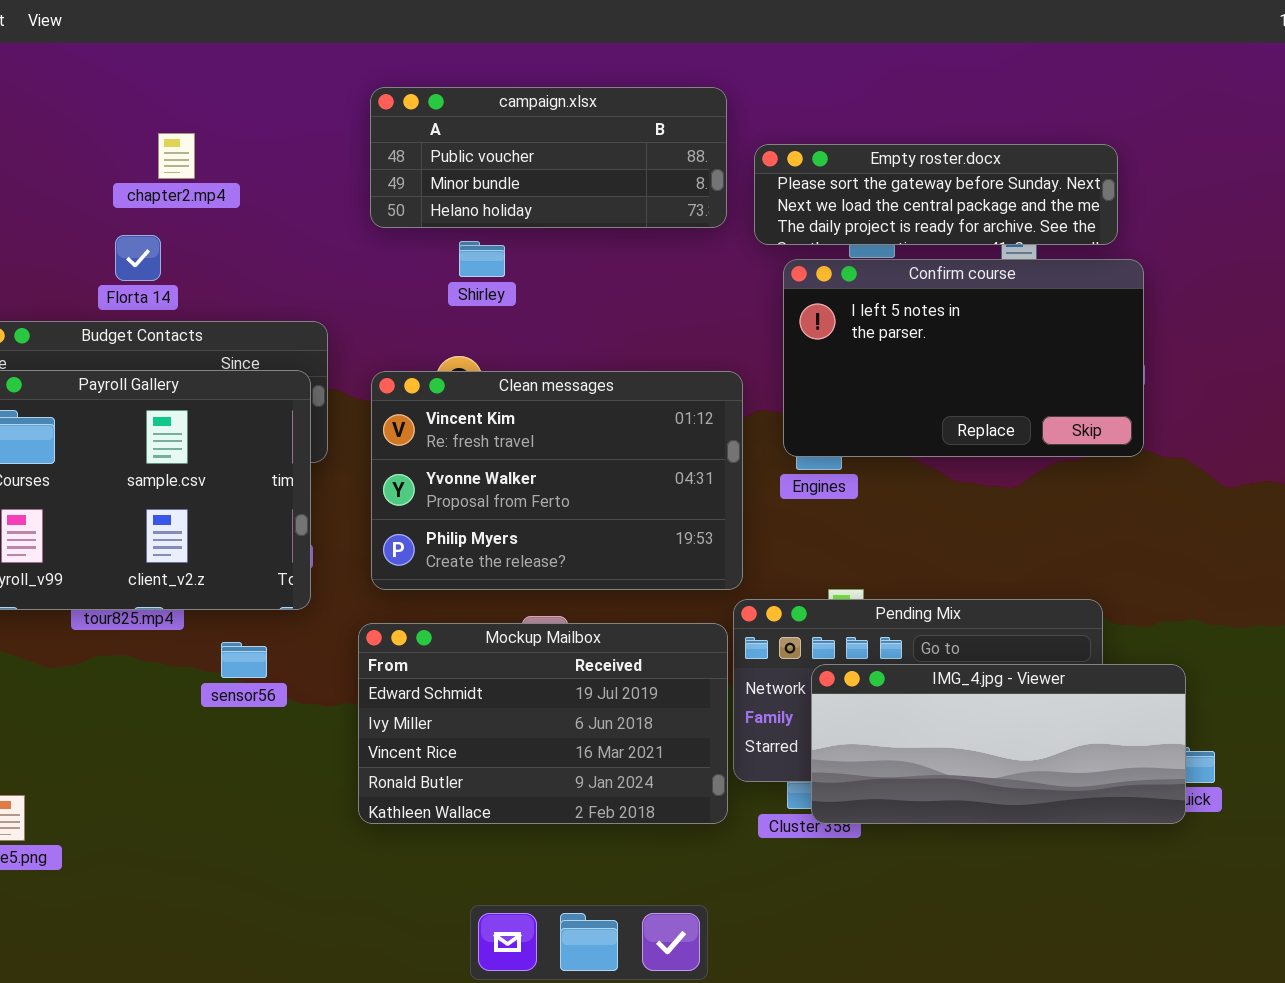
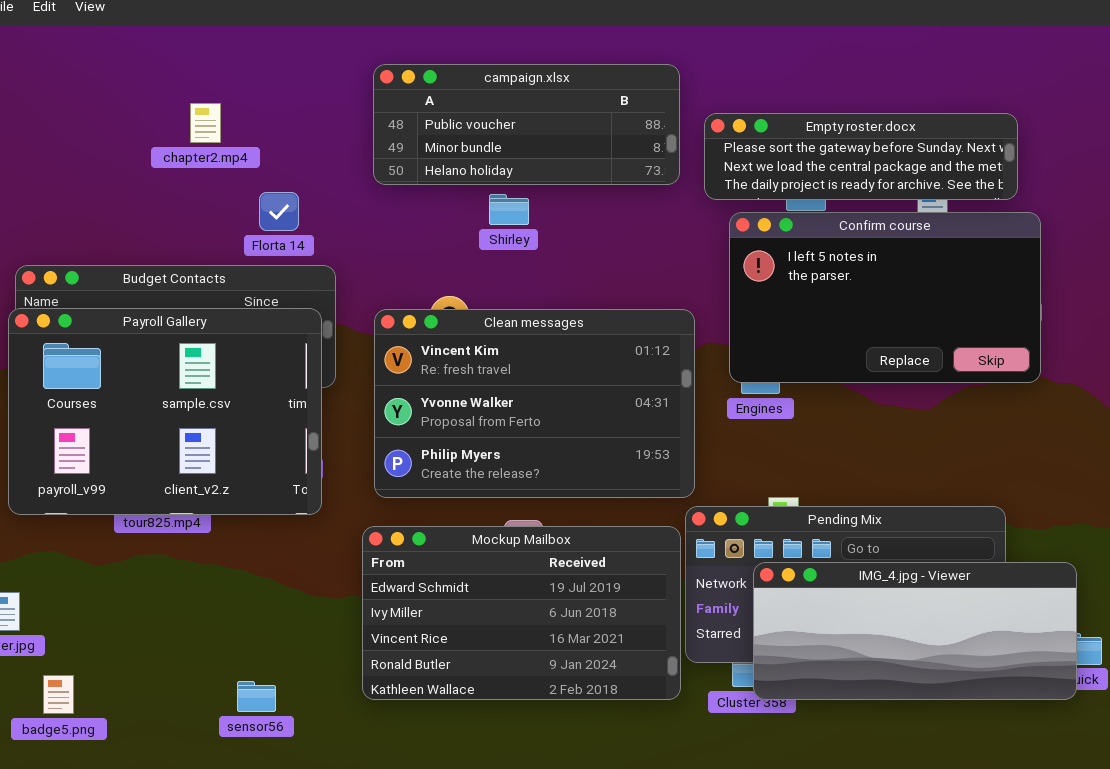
Florta 14: [115,235,161,281] -> [259,192,299,231], moved
Shirley: [459,241,505,277] -> [489,194,529,225], moved
sensor56: [221,642,267,678] -> [237,681,276,712], moved

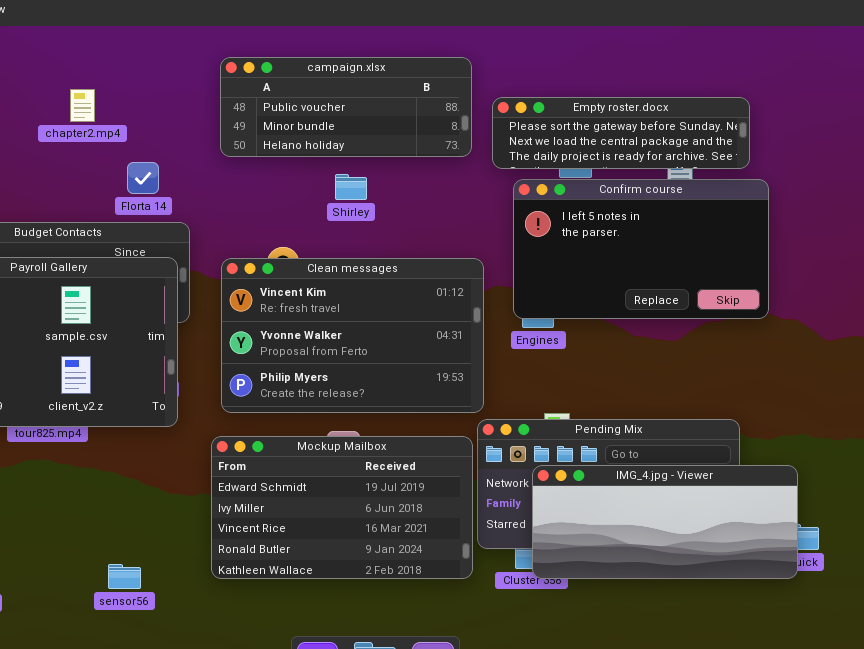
Shirley: [489,194,529,225] -> [335,174,367,200], moved

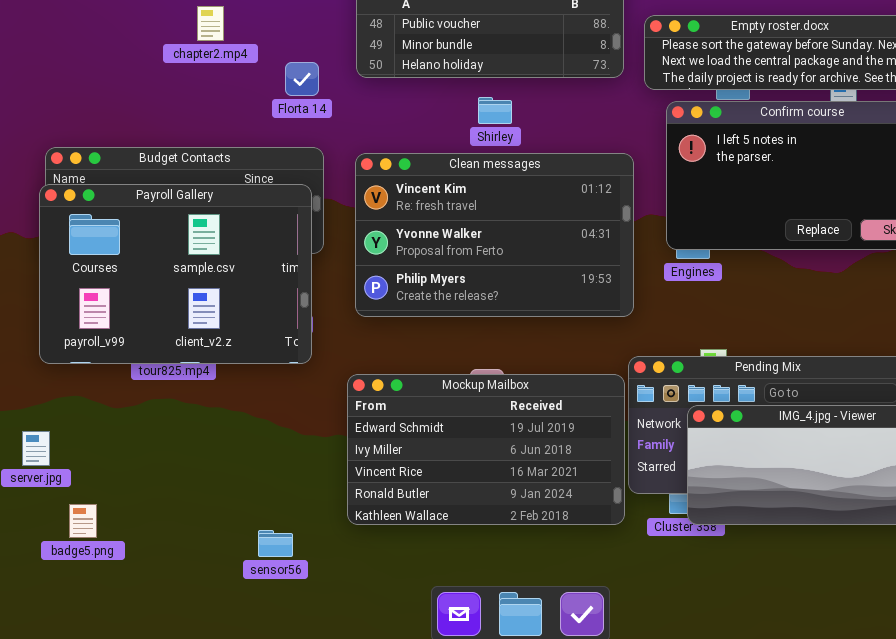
Florta 14: [127,162,159,194] -> [285,62,319,96], moved
Clean messages: [221,258,484,413] -> [355,153,634,317], moved
sensor56: [108,564,141,589] -> [258,530,293,557], moved

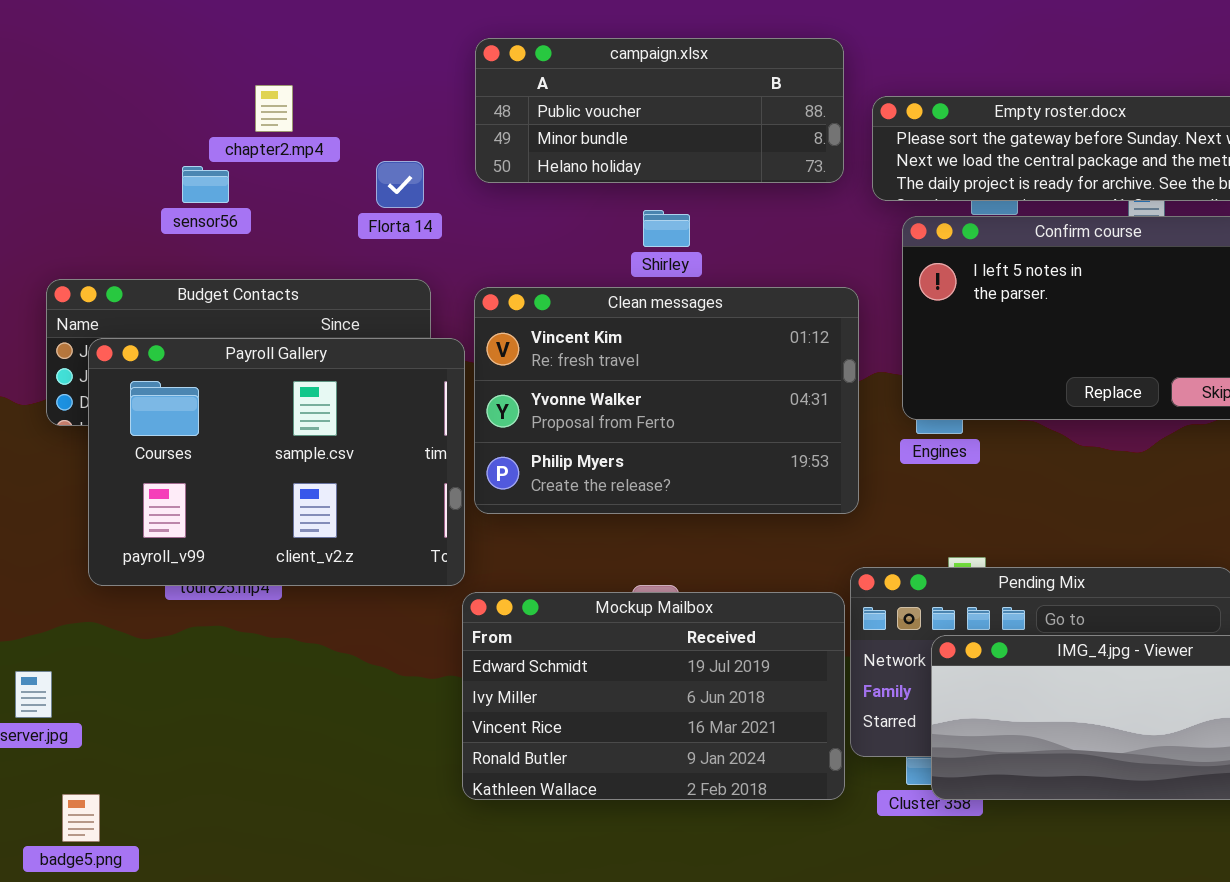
Payroll Gallery: [39,184,312,364] -> [88,338,465,586], moved
badge5.png: [69,504,97,538] -> [62,794,100,842], moved
sensor56: [258,530,293,557] -> [182,166,229,203], moved

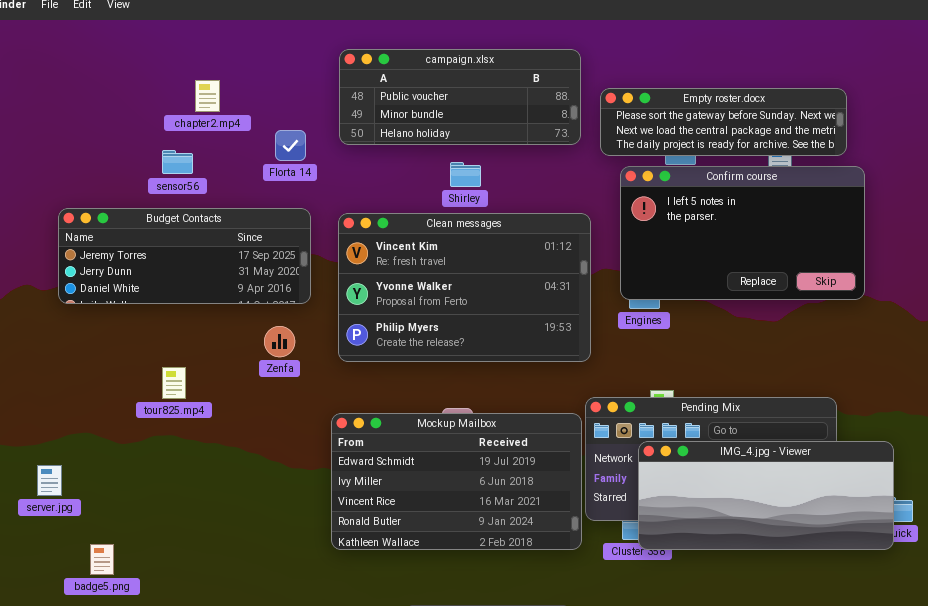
sensor56: [182,166,229,203] -> [162,150,193,174], moved
Payroll Gallery: [88,338,465,586] -> none, closed
badge5.png: [62,794,100,842] -> [90,544,114,575], moved

